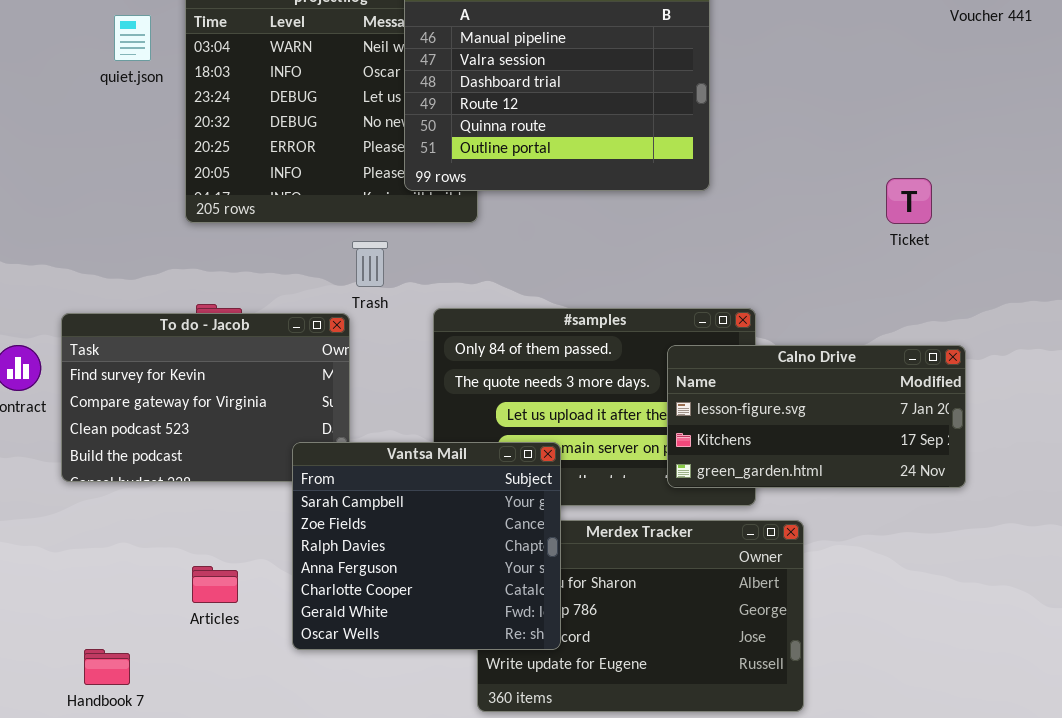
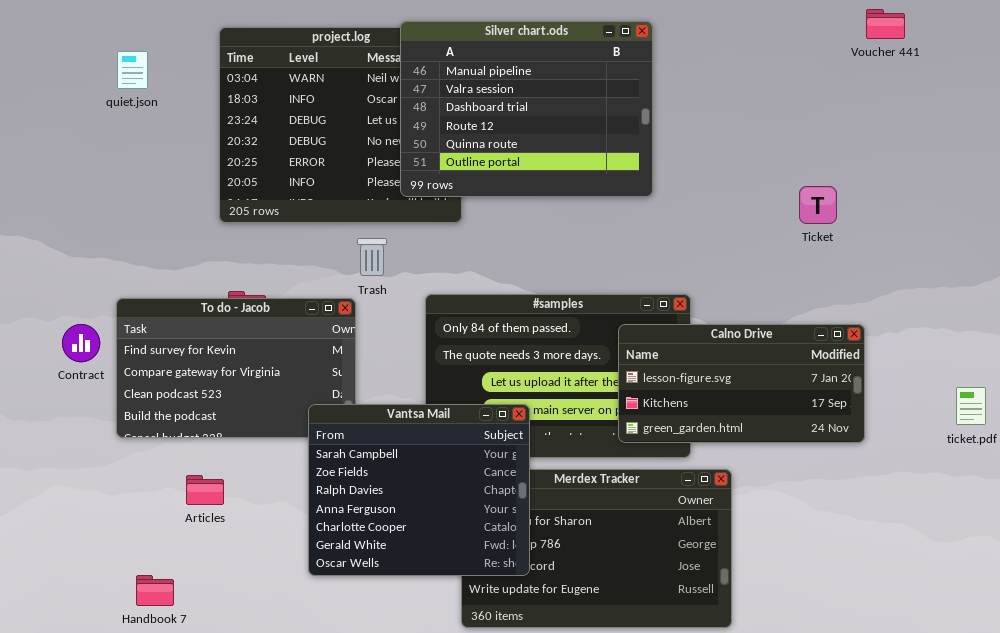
quiet.json: [114,15,151,61] -> [117,51,148,89], moved
Articles: [192,566,238,603] -> [186,475,224,505], moved

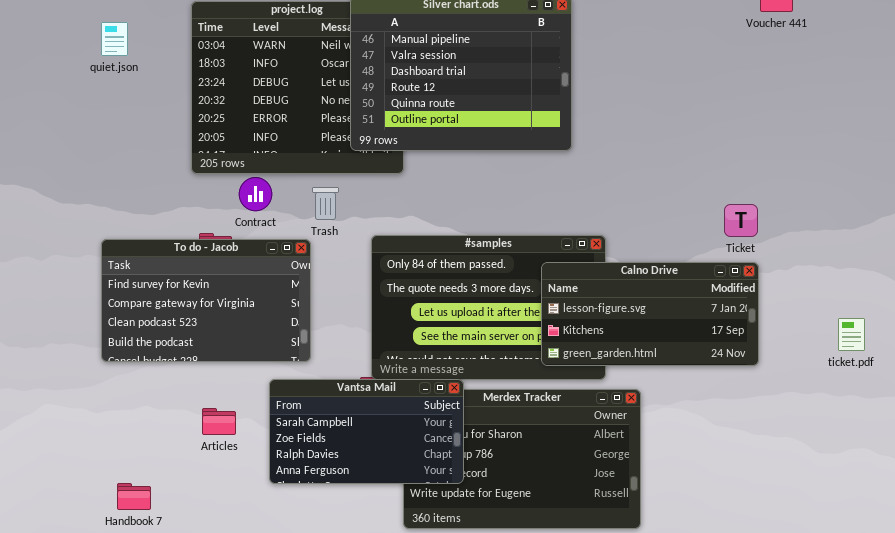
Ticket: [799,186,837,224] -> [724,204,758,237], moved
Contract: [62,324,100,362] -> [239,177,272,211], moved
Vantsa Mail: [308,404,530,576] -> [269,379,464,484], resized
Articles: [186,475,224,505] -> [202,408,236,435], moved

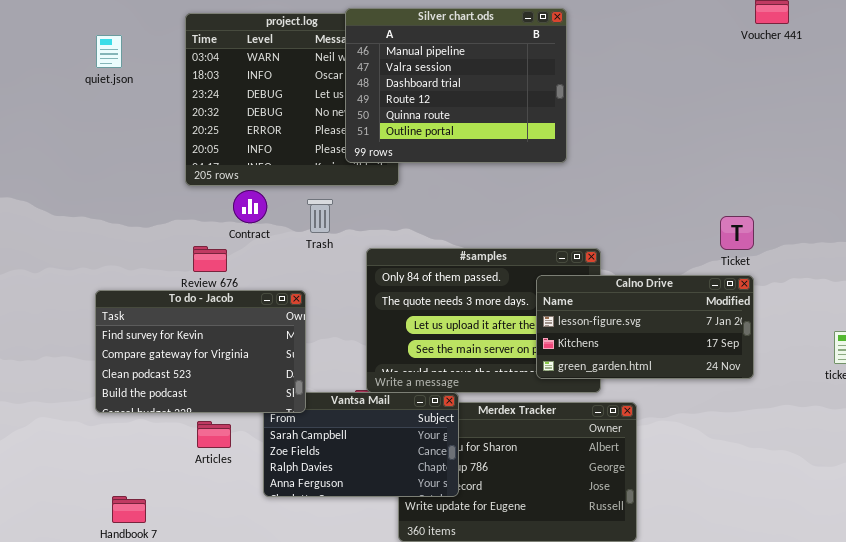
To do - Jacob: [101,239,311,362] -> [95,290,306,413], moved

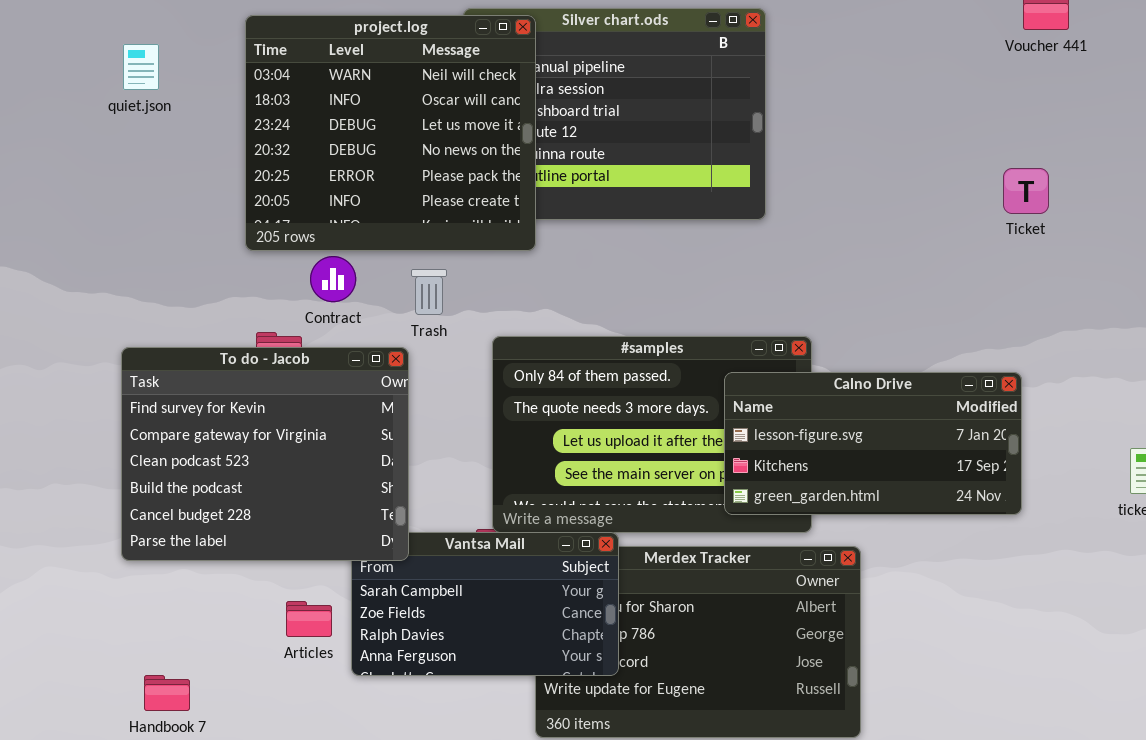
project.log: [185,13,399,186] -> [245,15,536,251], raised
Ticket: [720,216,754,250] -> [1003,168,1049,214], moved
To do - Jacob: [95,290,306,413] -> [121,347,409,561], resized
Articles: [197,421,231,448] -> [286,601,332,637], moved

